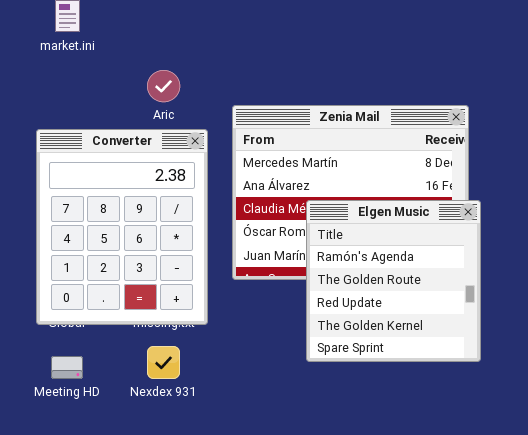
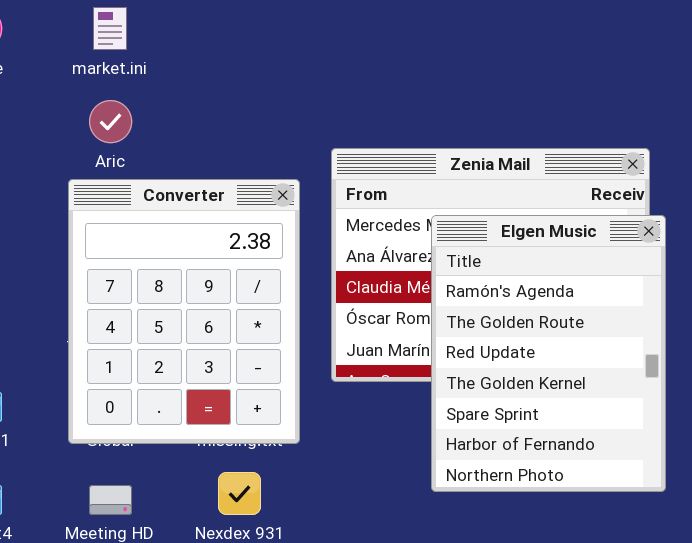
Aric: [147,70,180,102] -> [89,100,132,143], moved
Elgen Music: [306,200,481,362] -> [431,215,666,492], resized

